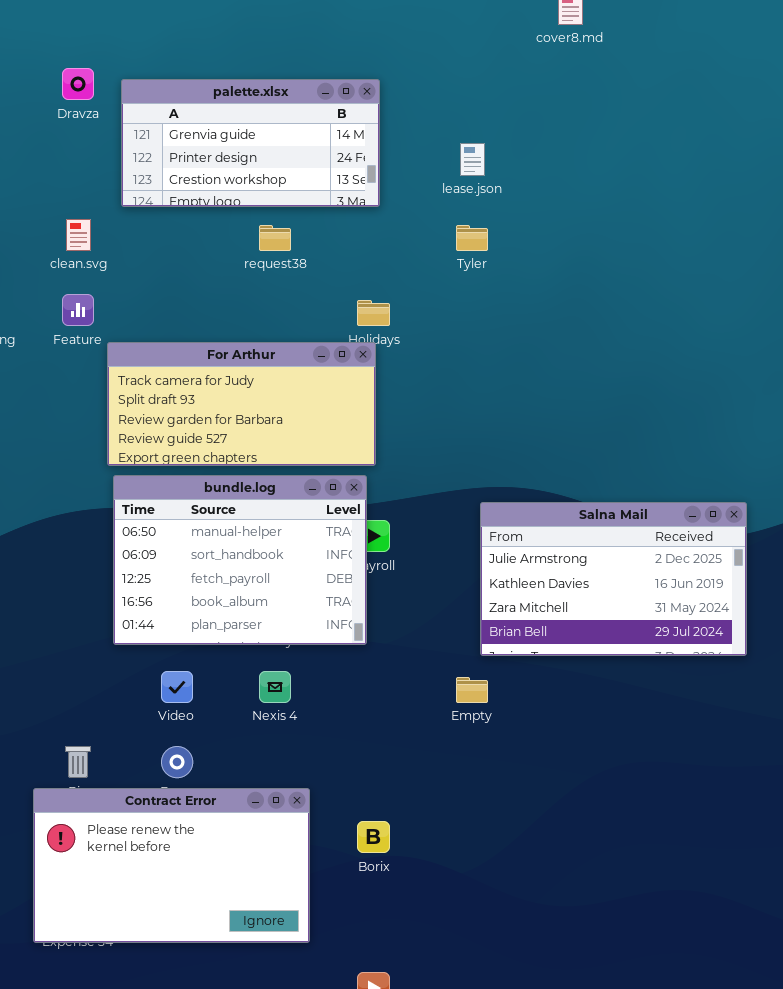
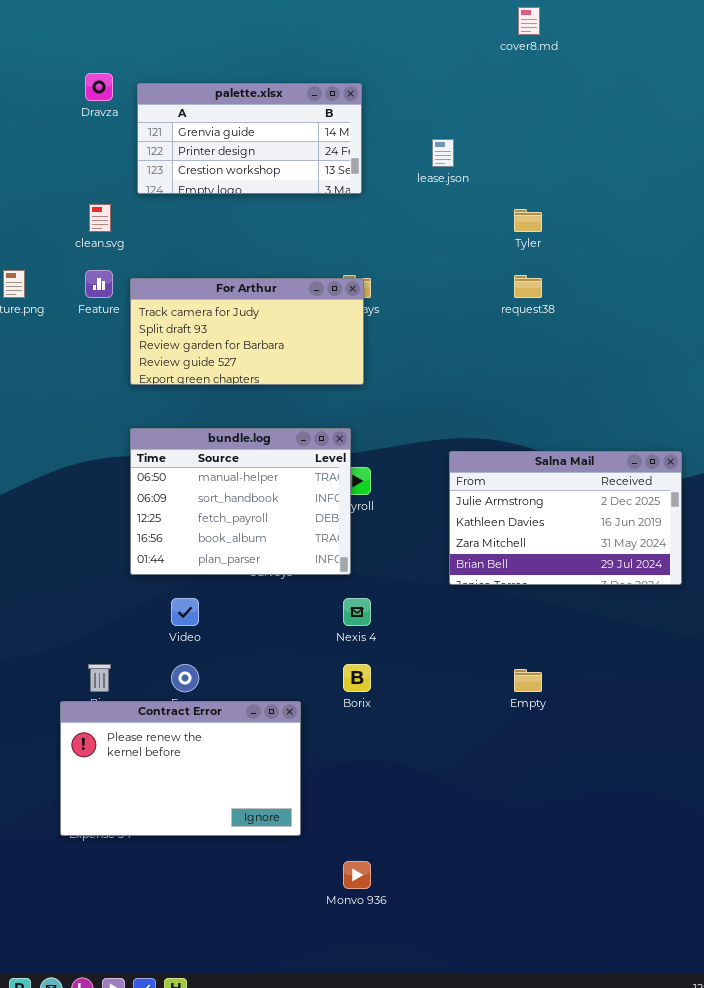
request38: [259,225,291,251] -> [514,275,542,298], moved
Tyler: [456,225,488,251] -> [514,209,542,232], moved
For Arthur: [107,342,376,466] -> [130,278,364,385], moved
Nexis 4: [259,671,291,703] -> [343,598,371,626], moved
Empty: [456,677,488,703] -> [514,669,542,692], moved
Borix: [357,821,390,853] -> [343,664,371,692], moved

